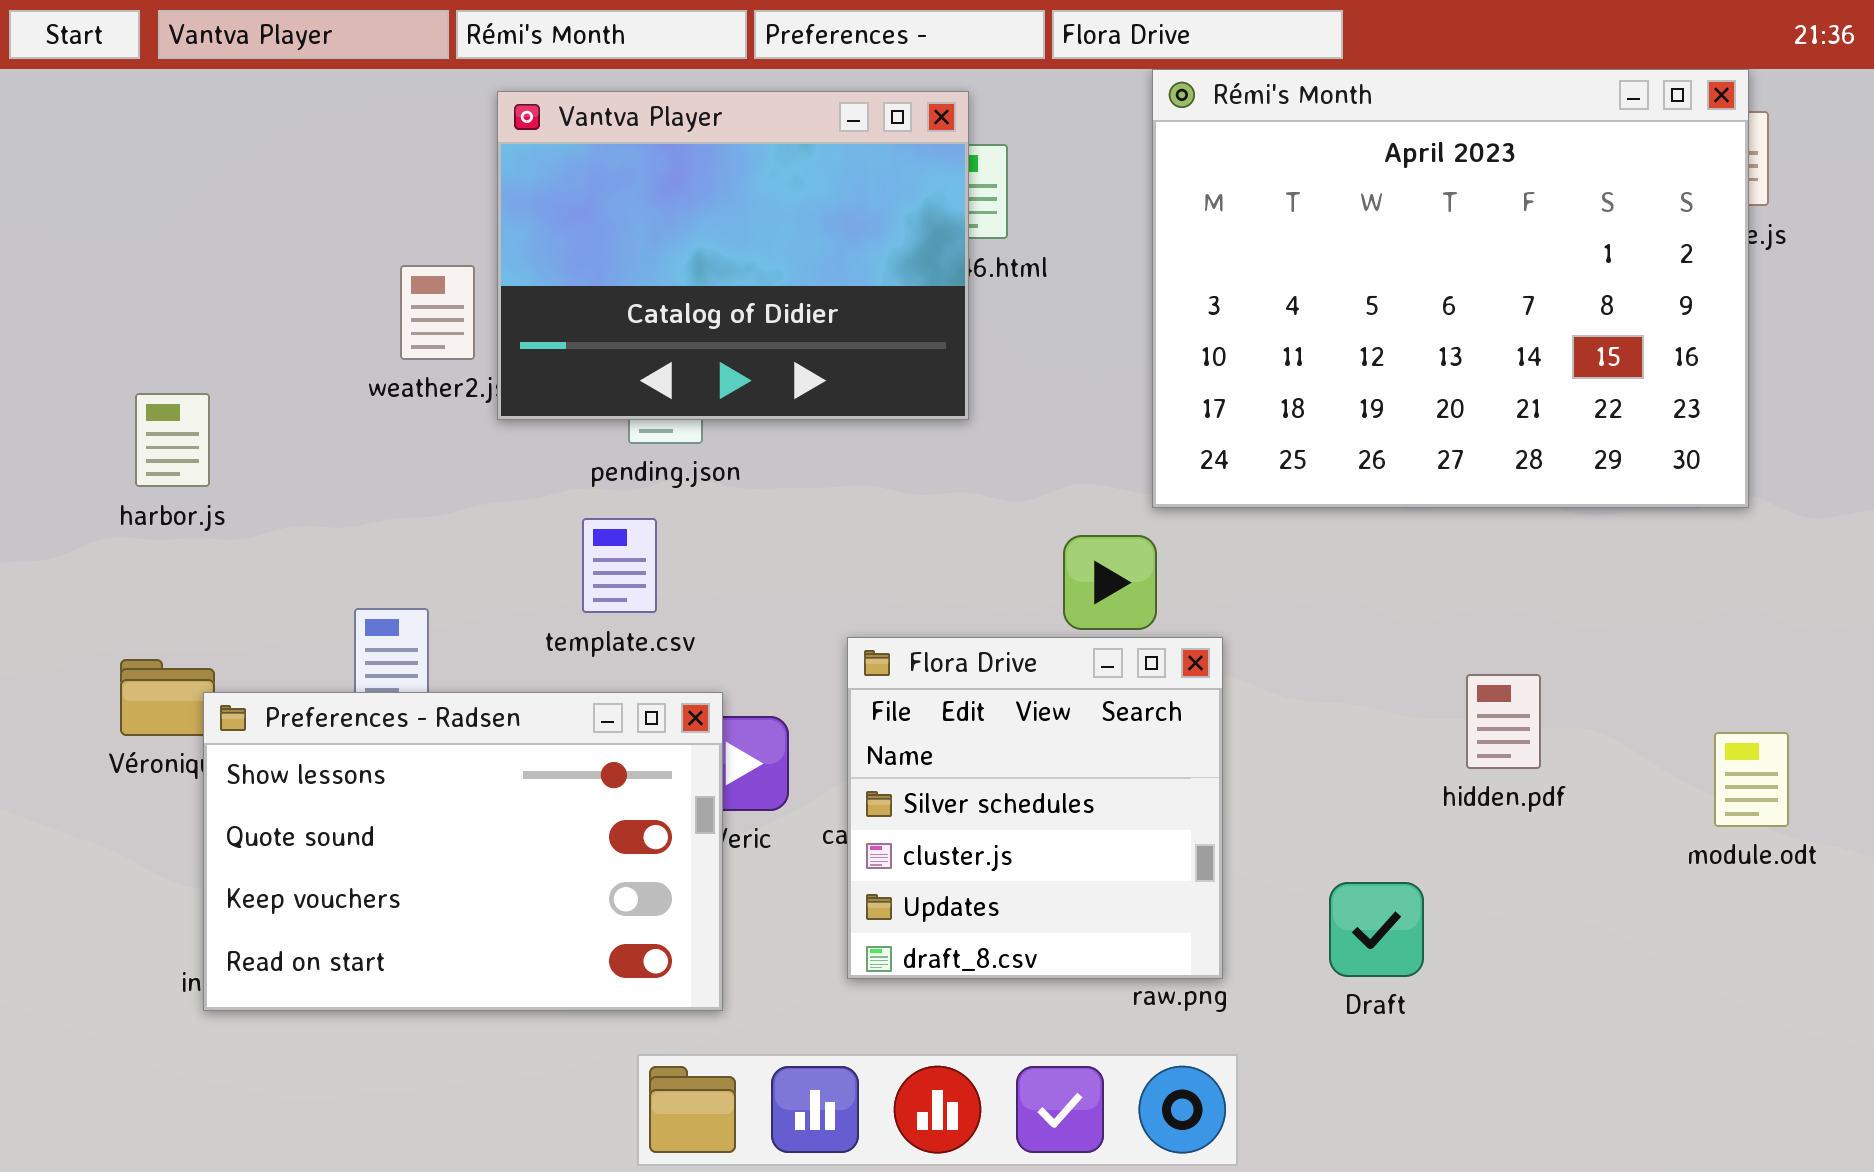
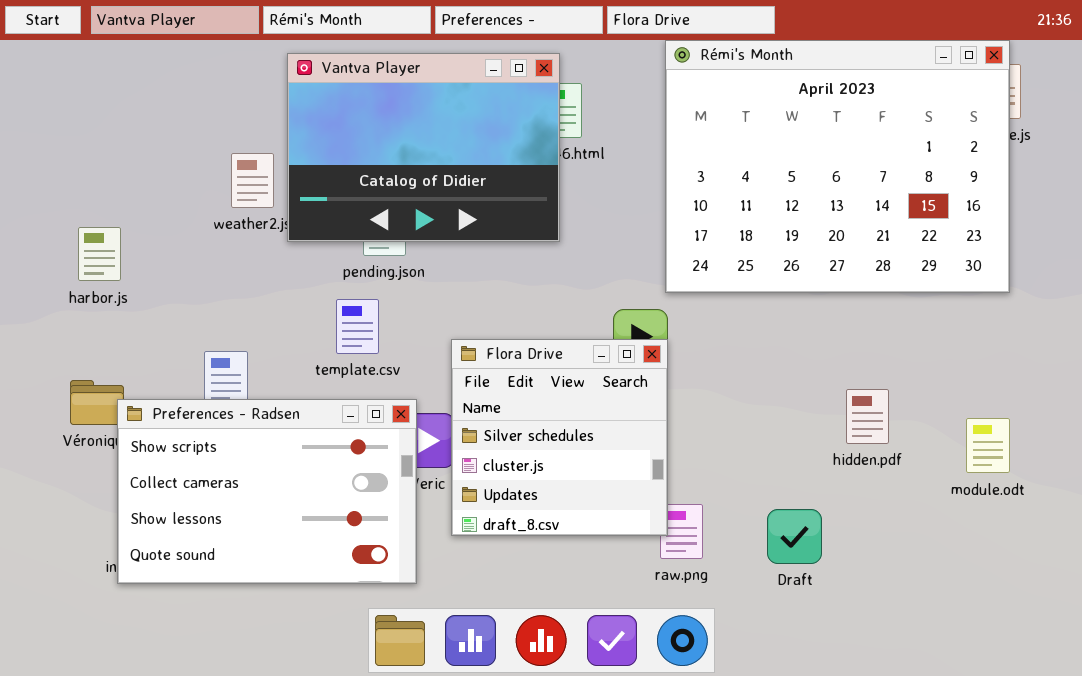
Flora Drive: [847,637,1223,979] -> [451,339,668,536], moved
Preferences - Radsen: [203,692,723,1011] -> [117,399,417,584], scrolled up 2 rows
module.odt: [1714,732,1789,827] -> [966,418,1010,473], moved

